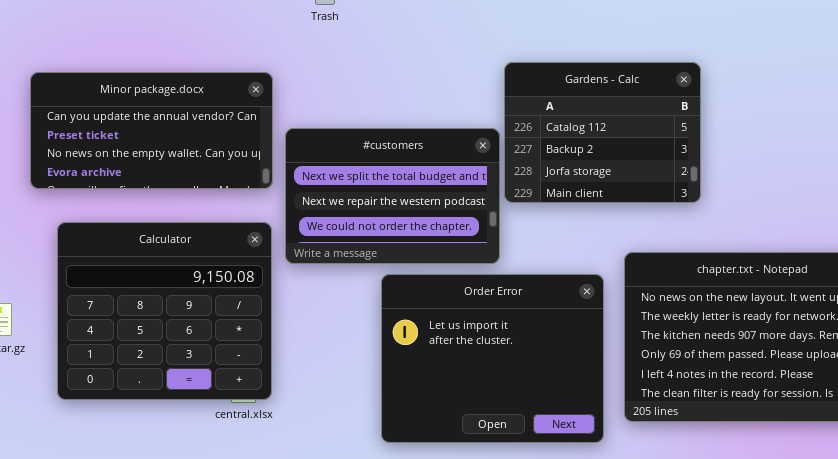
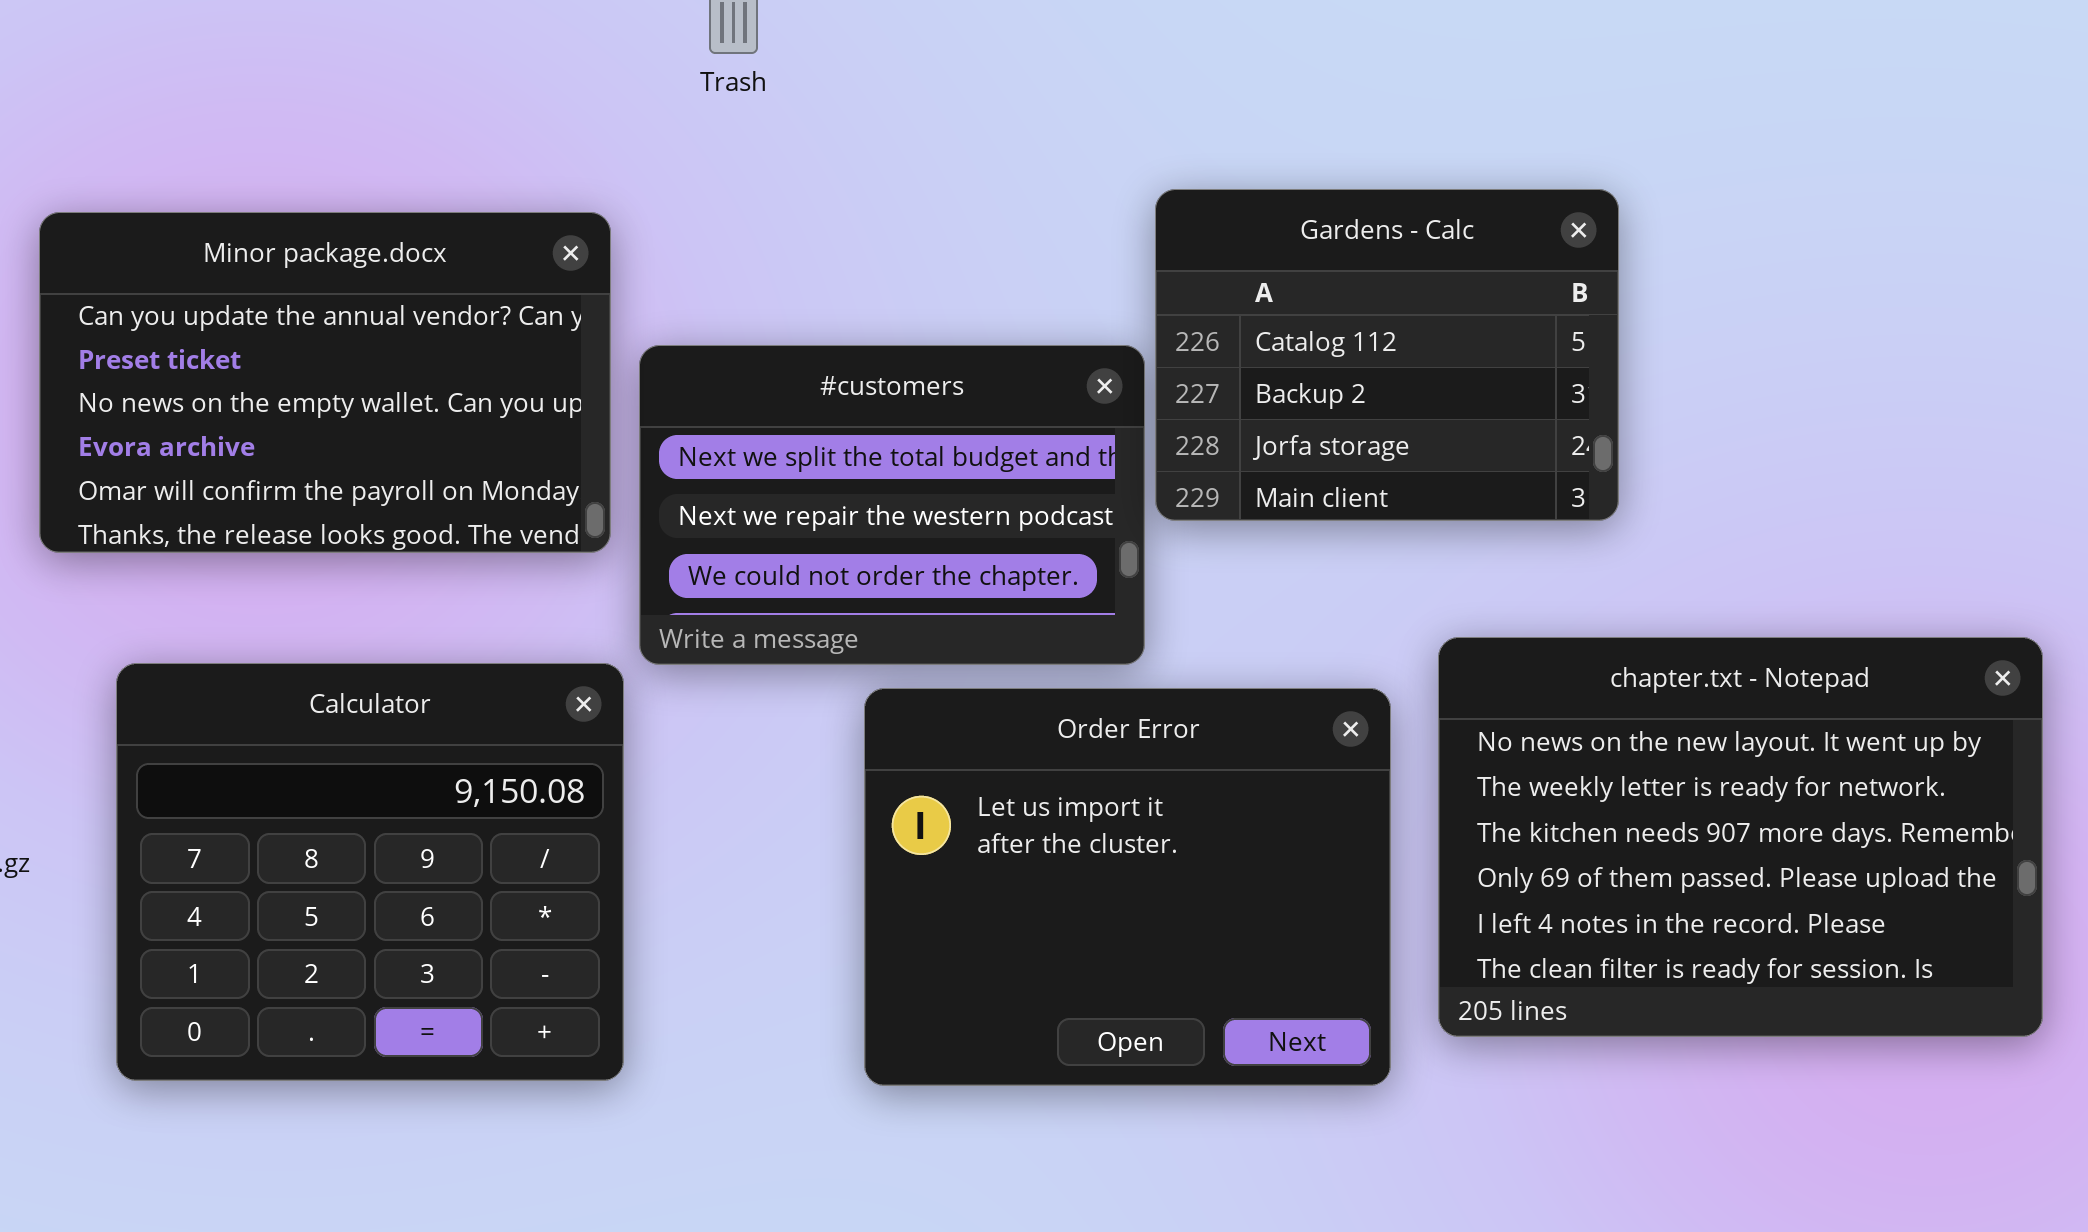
Minor package.docx: [30,72,273,189] -> [39,212,611,553], resized
Calculator: [57,222,272,400] -> [116,663,624,1081], moved

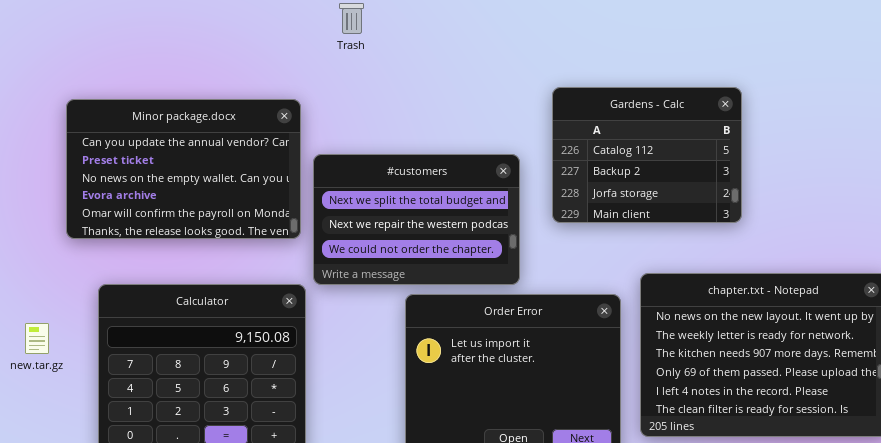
Gardens - Calc: [1155,189,1619,521] -> [552,87,742,223], moved

